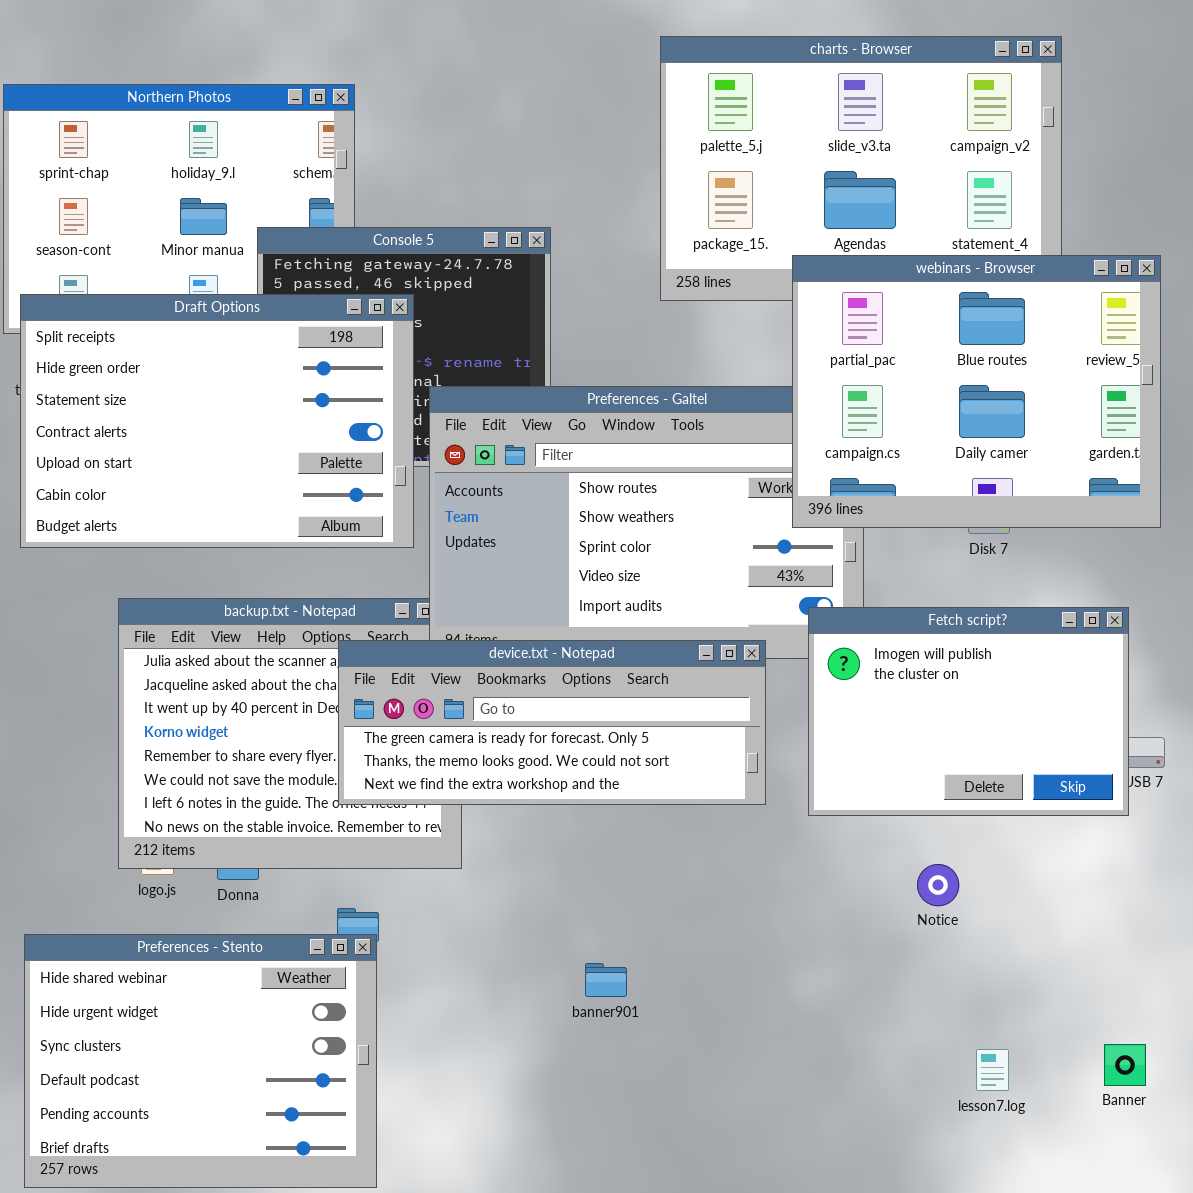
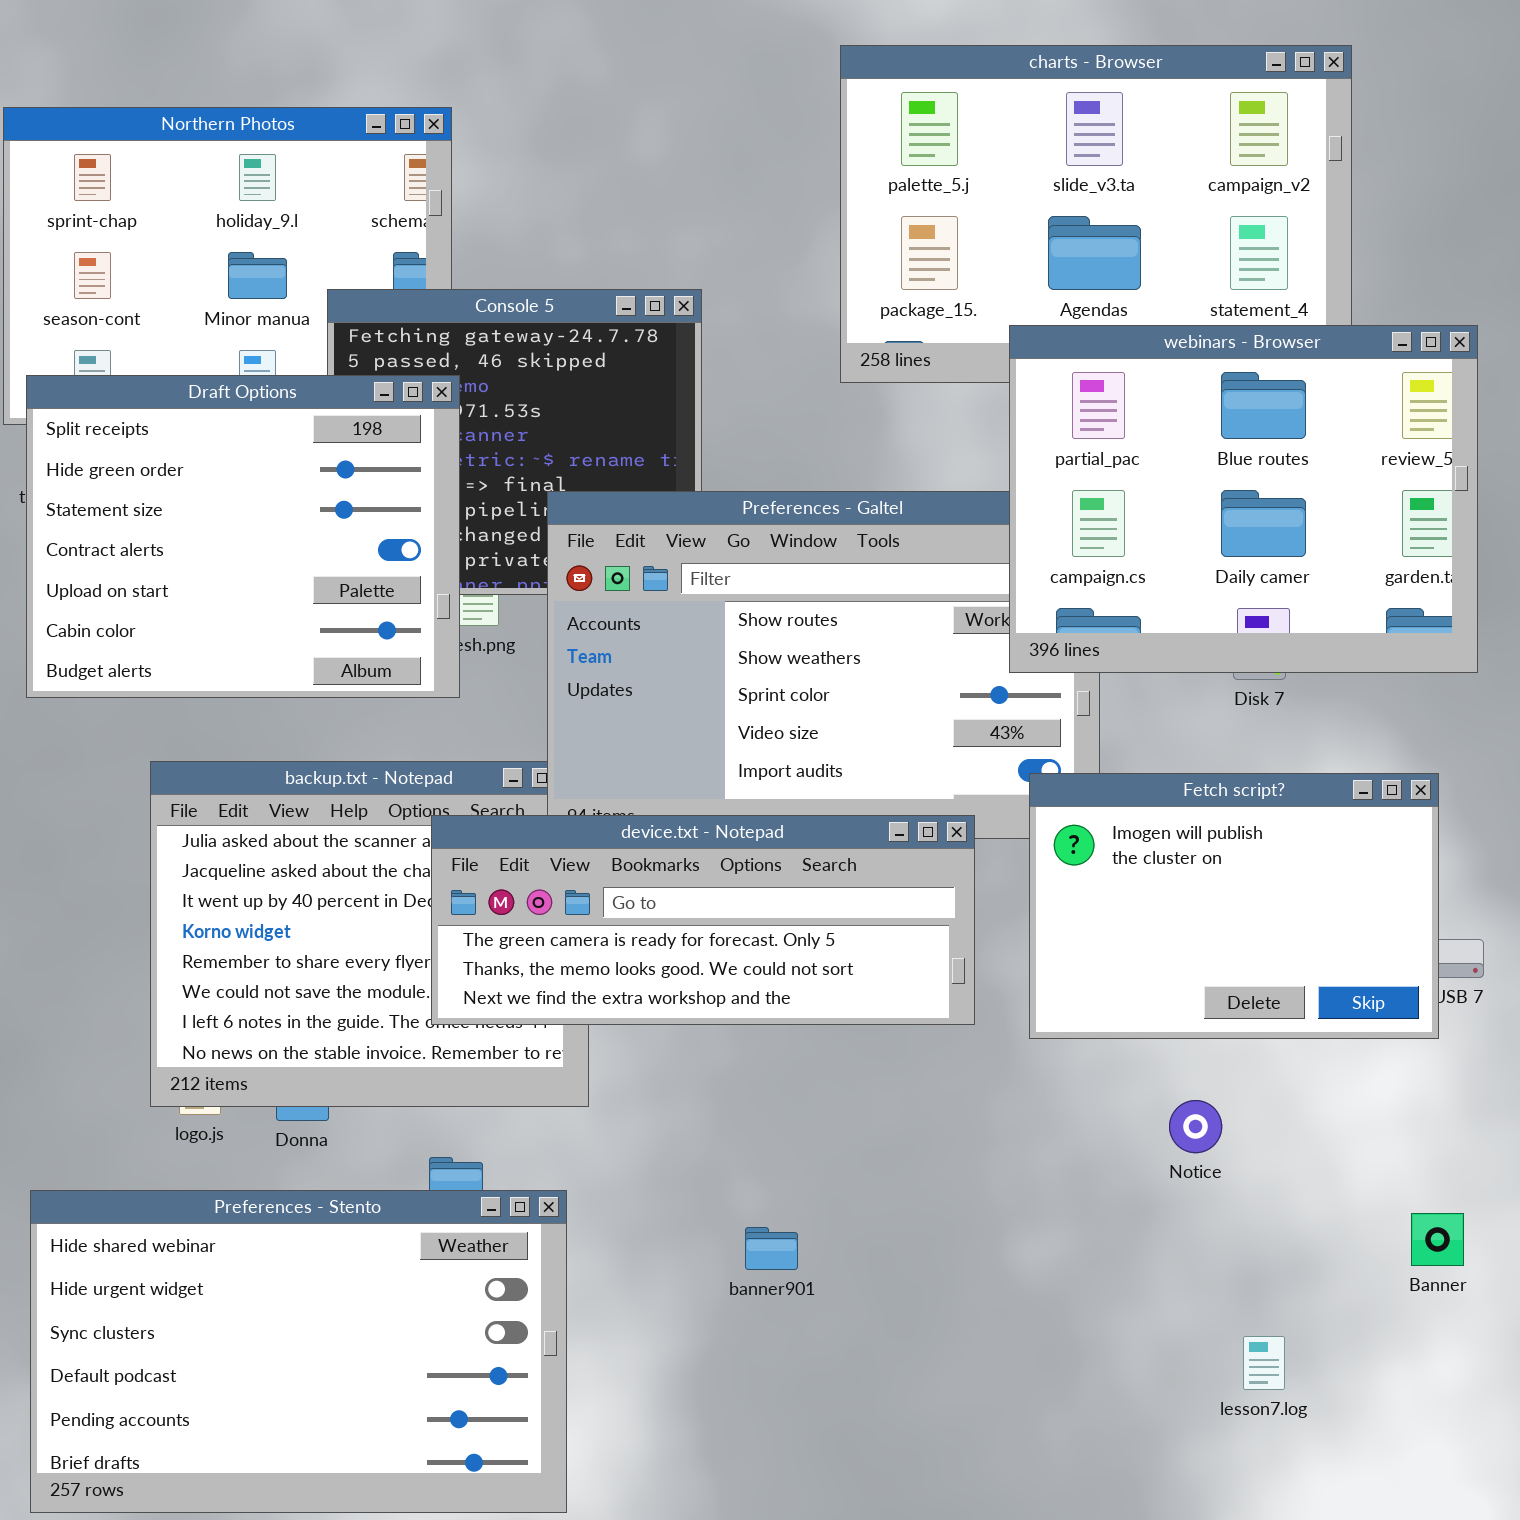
Draft Options: [20,294,414,548] -> [26,375,460,698], resized
Preferences - Stento: [24,934,377,1188] -> [30,1190,567,1513], resized
Banner: [1104,1044,1146,1086] -> [1411,1213,1464,1266], moved

